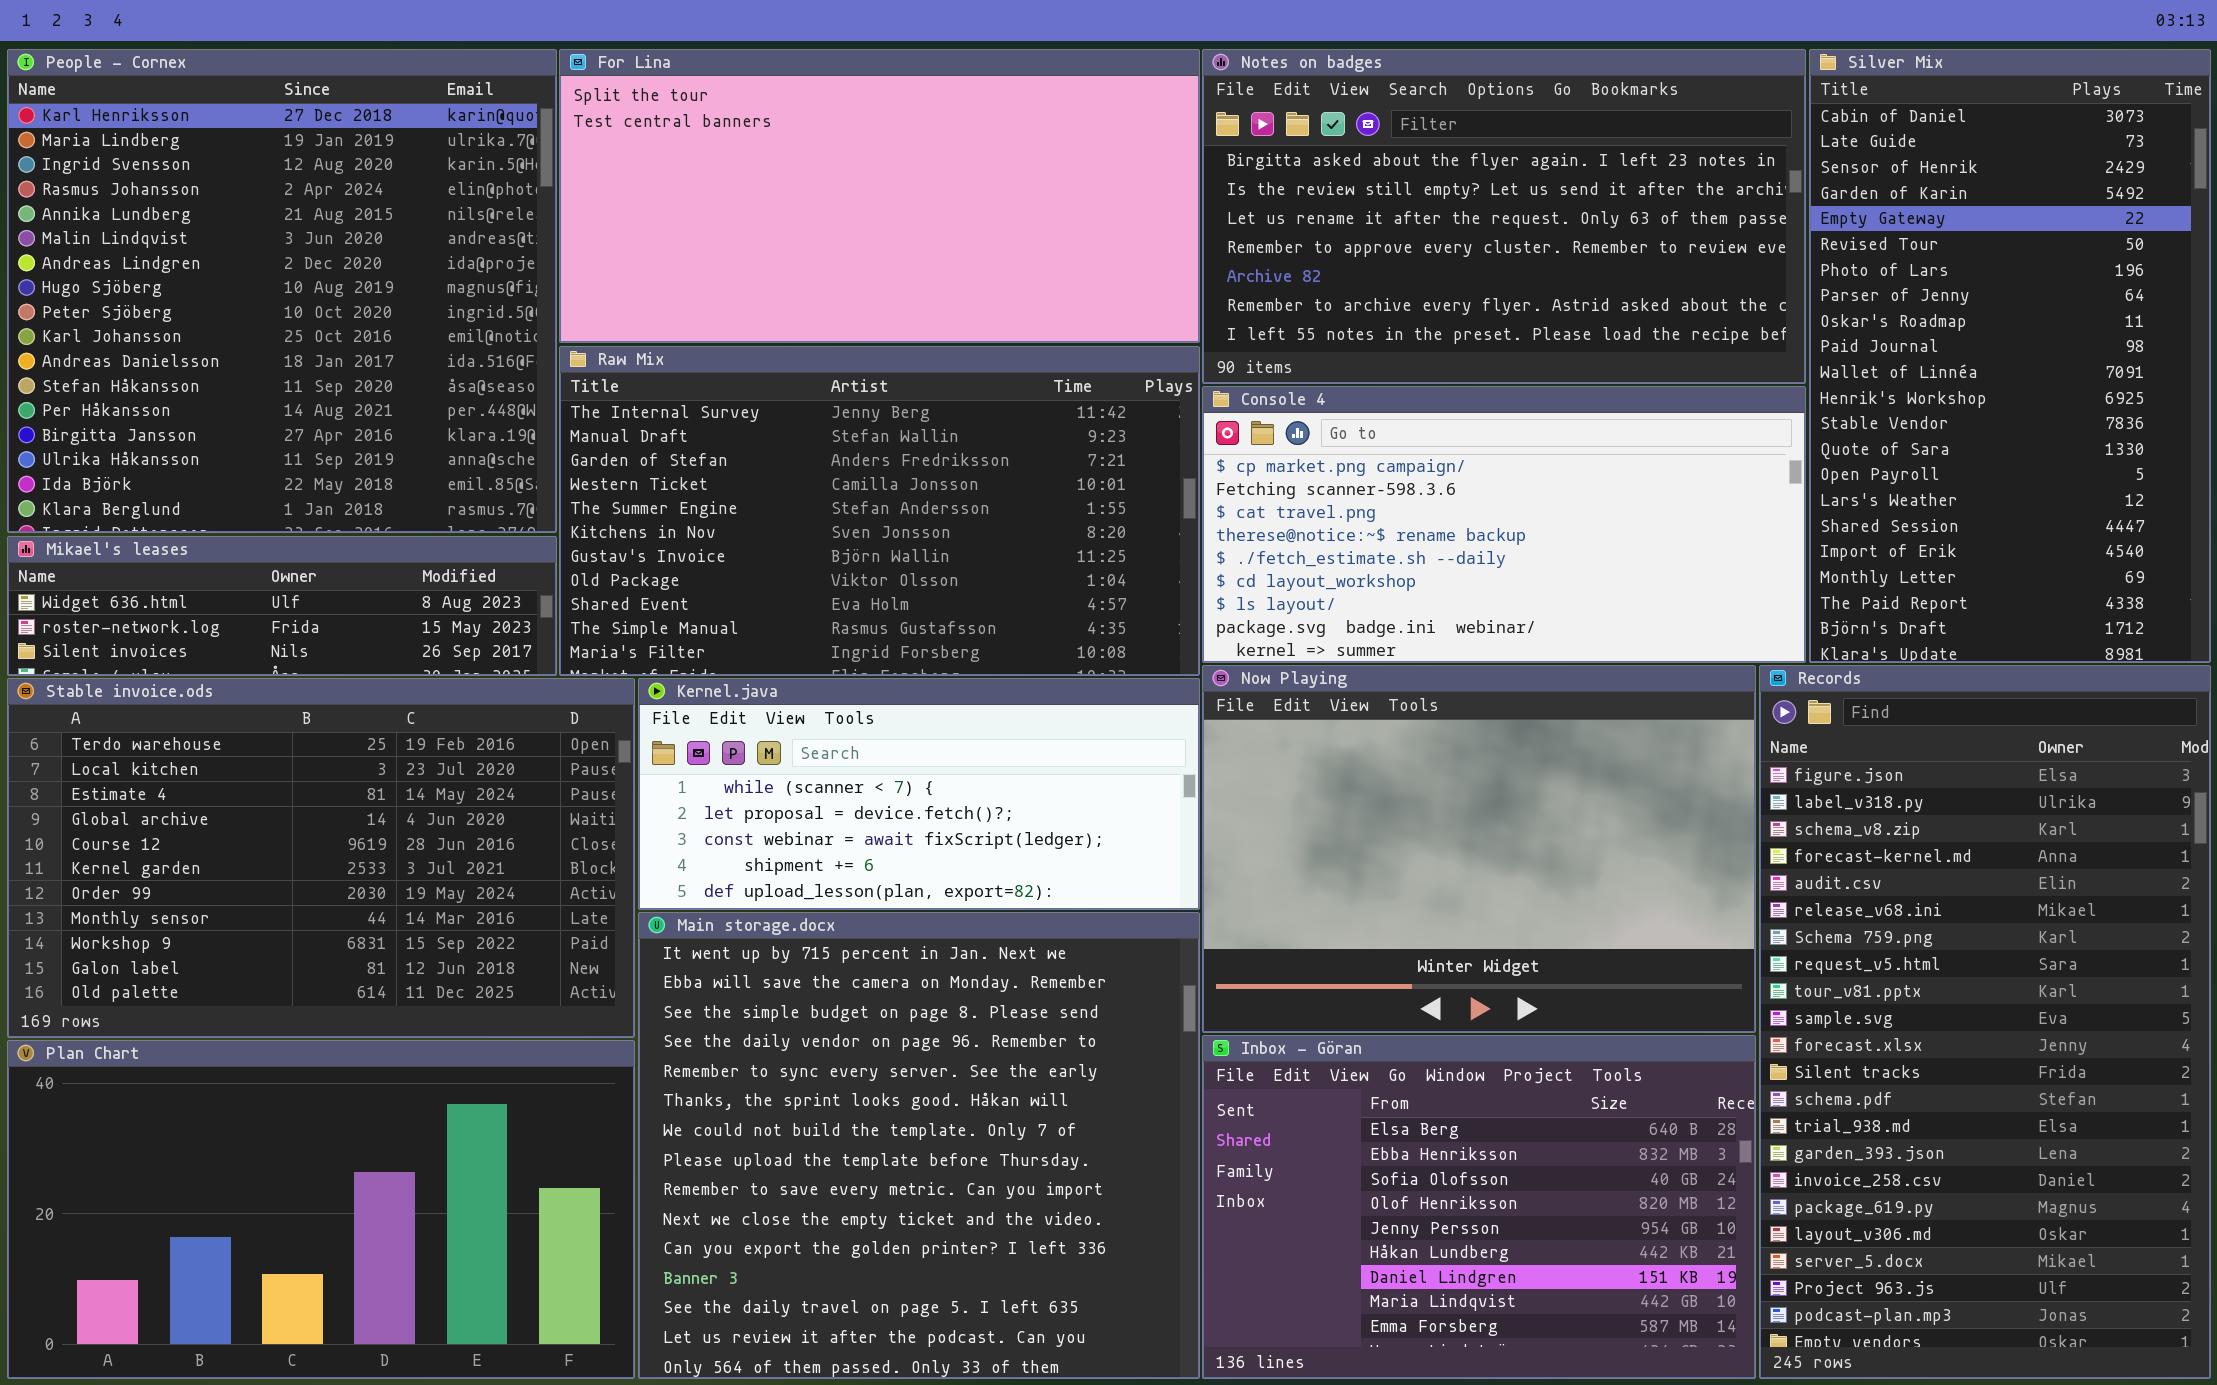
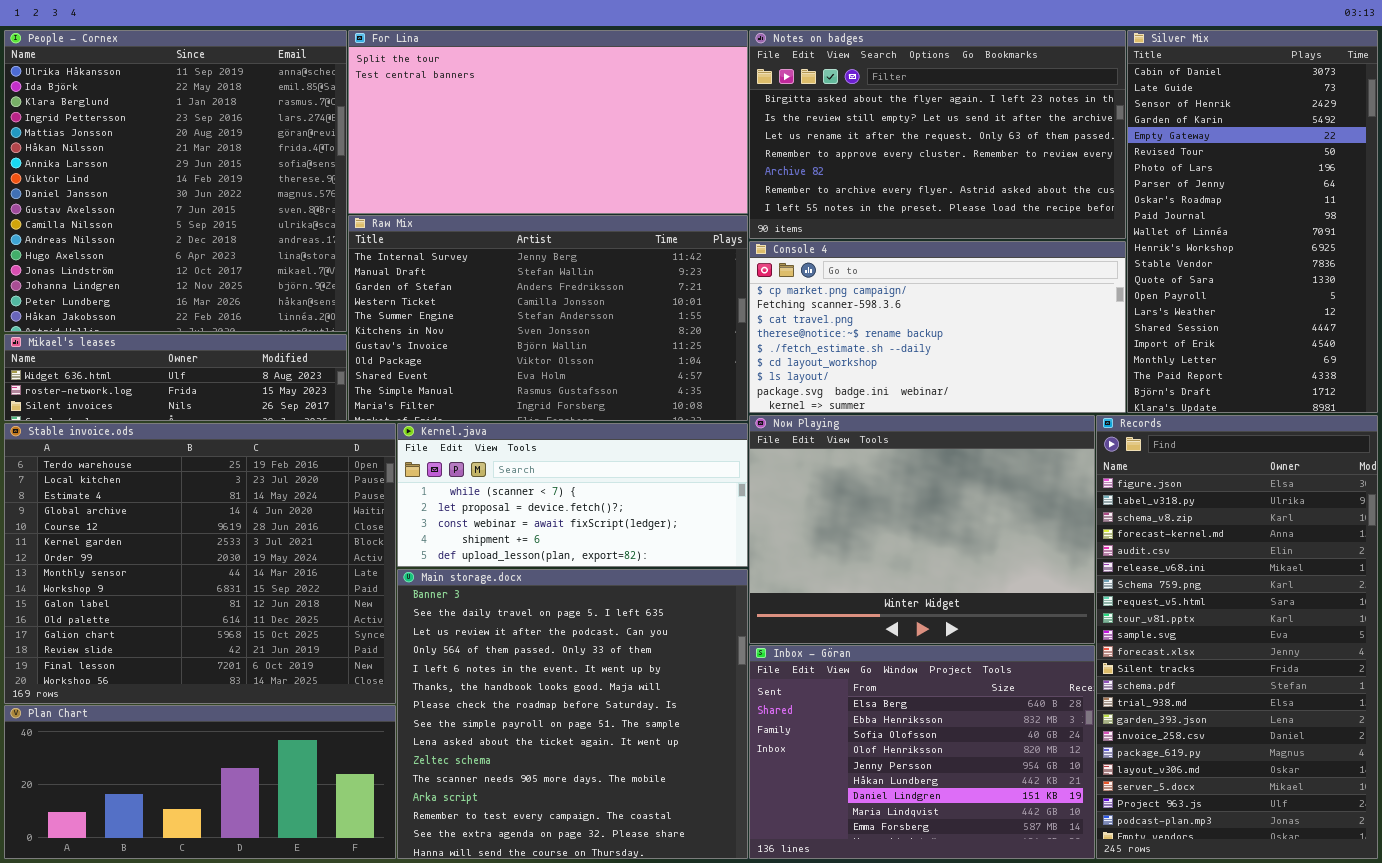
People - Cornex: [7,49,557,533] -> [4,30,347,332], scrolled down 14 rows
Stable invoice.ods: [7,678,635,1038] -> [4,423,396,704], resized
Main storage.docx: [638,912,1200,1379] -> [397,569,748,859], scrolled down 11 rows
Plan Chart: [7,1040,635,1379] -> [4,705,396,859], resized

